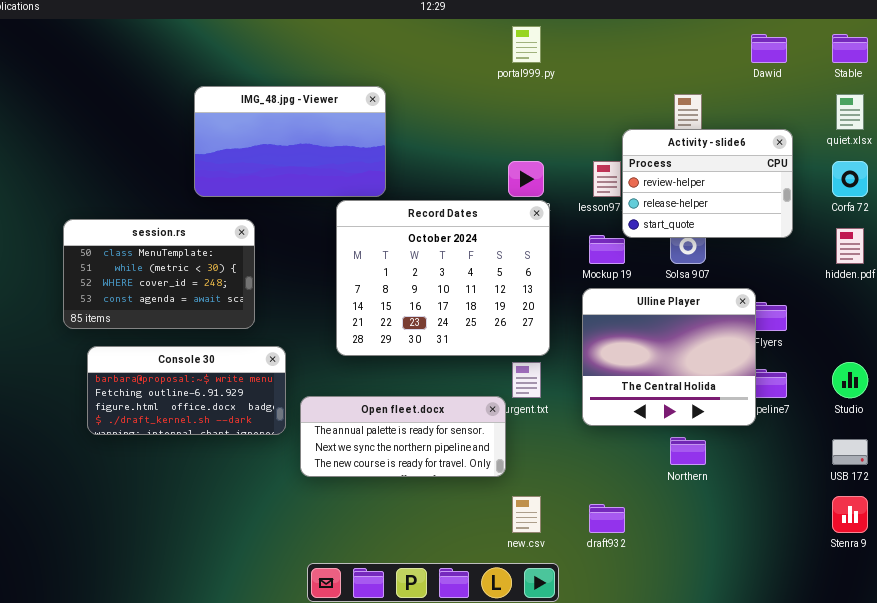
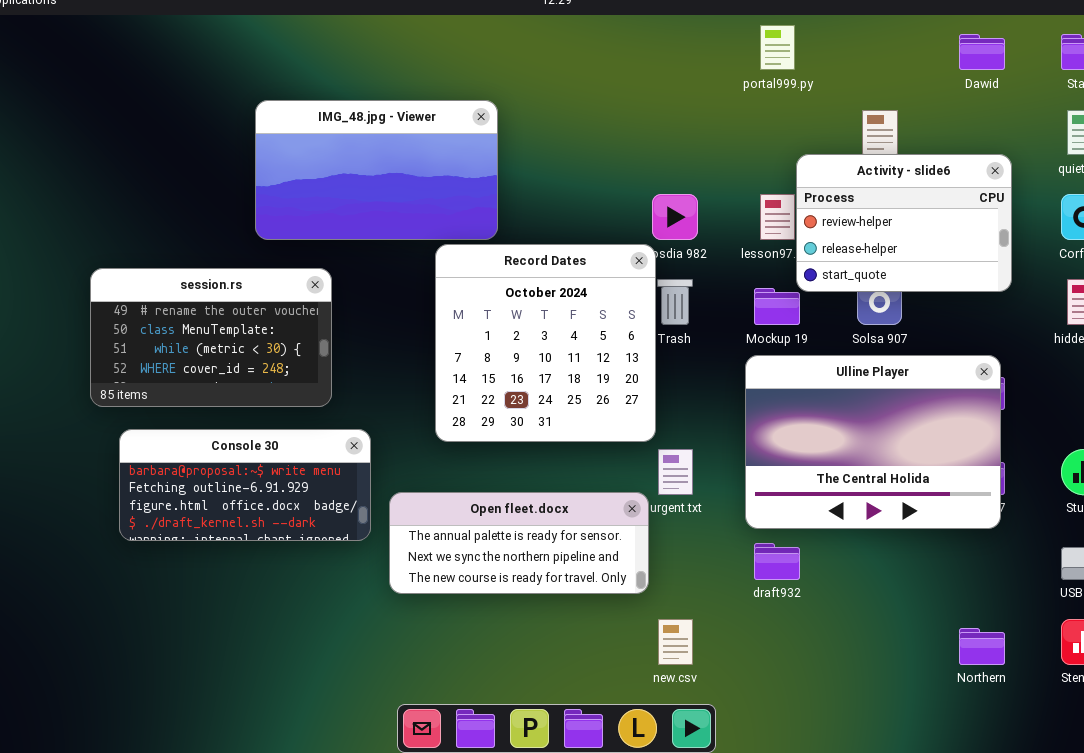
portal999.py: [512,26,541,63] -> [760,25,795,70], moved
Record Dates: [336,200,550,356] -> [435,244,656,442], resized
session.rs: [63,219,255,329] -> [90,268,332,407], scrolled up 1 row
Ulline Player: [582,288,756,426] -> [745,355,1001,529], resized
Northern: [670,437,706,465] -> [959,628,1005,665], moved
draft932: [589,504,625,533] -> [754,543,800,580], moved

